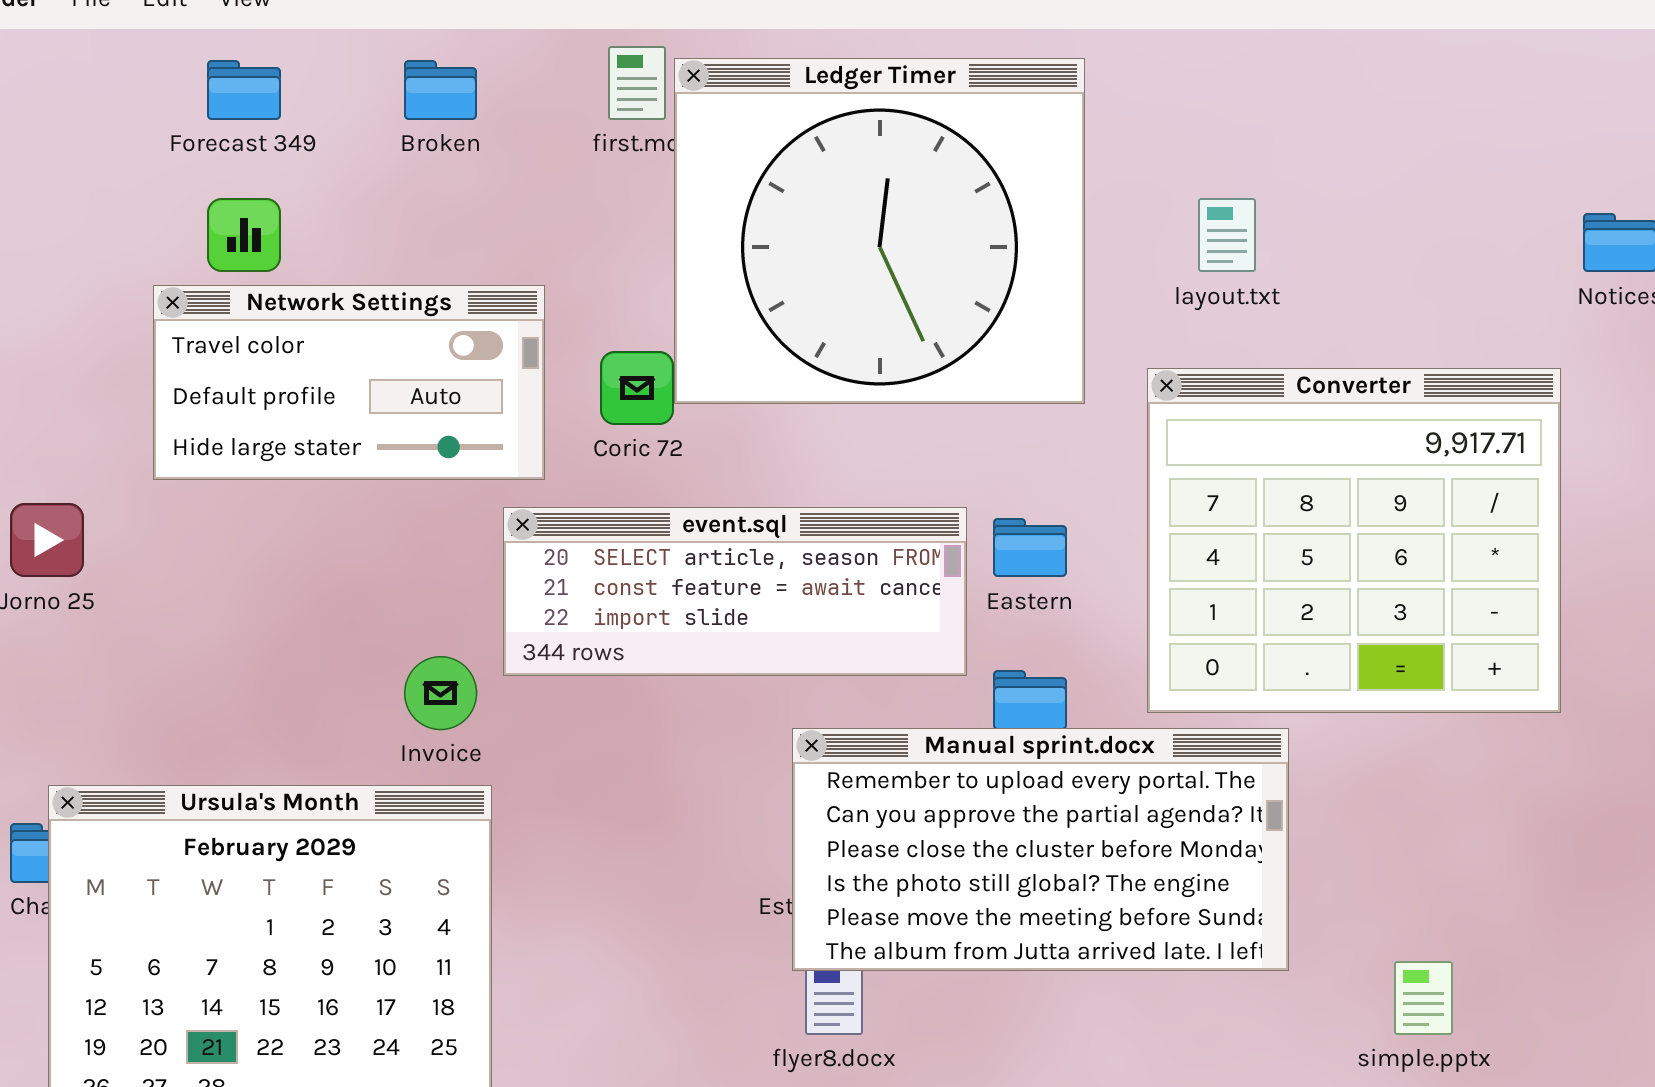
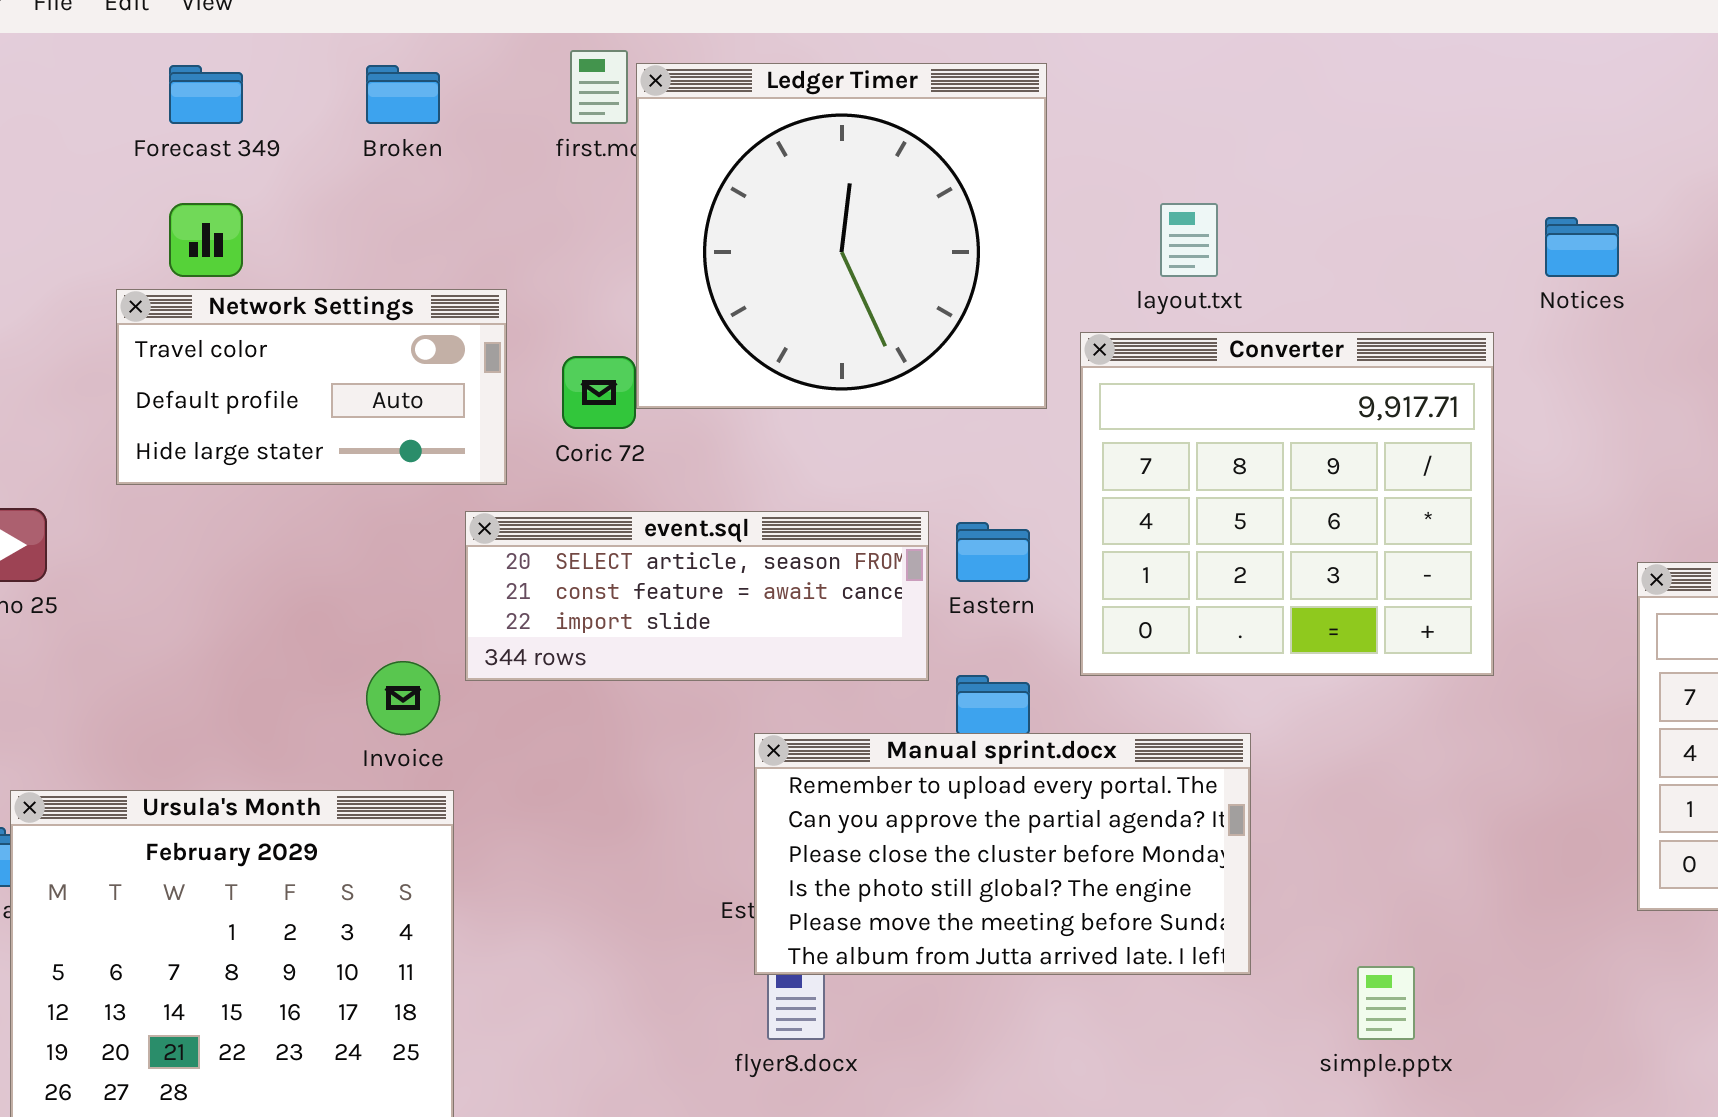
Converter: [1147,368,1561,713] -> [1080,332,1494,676], moved

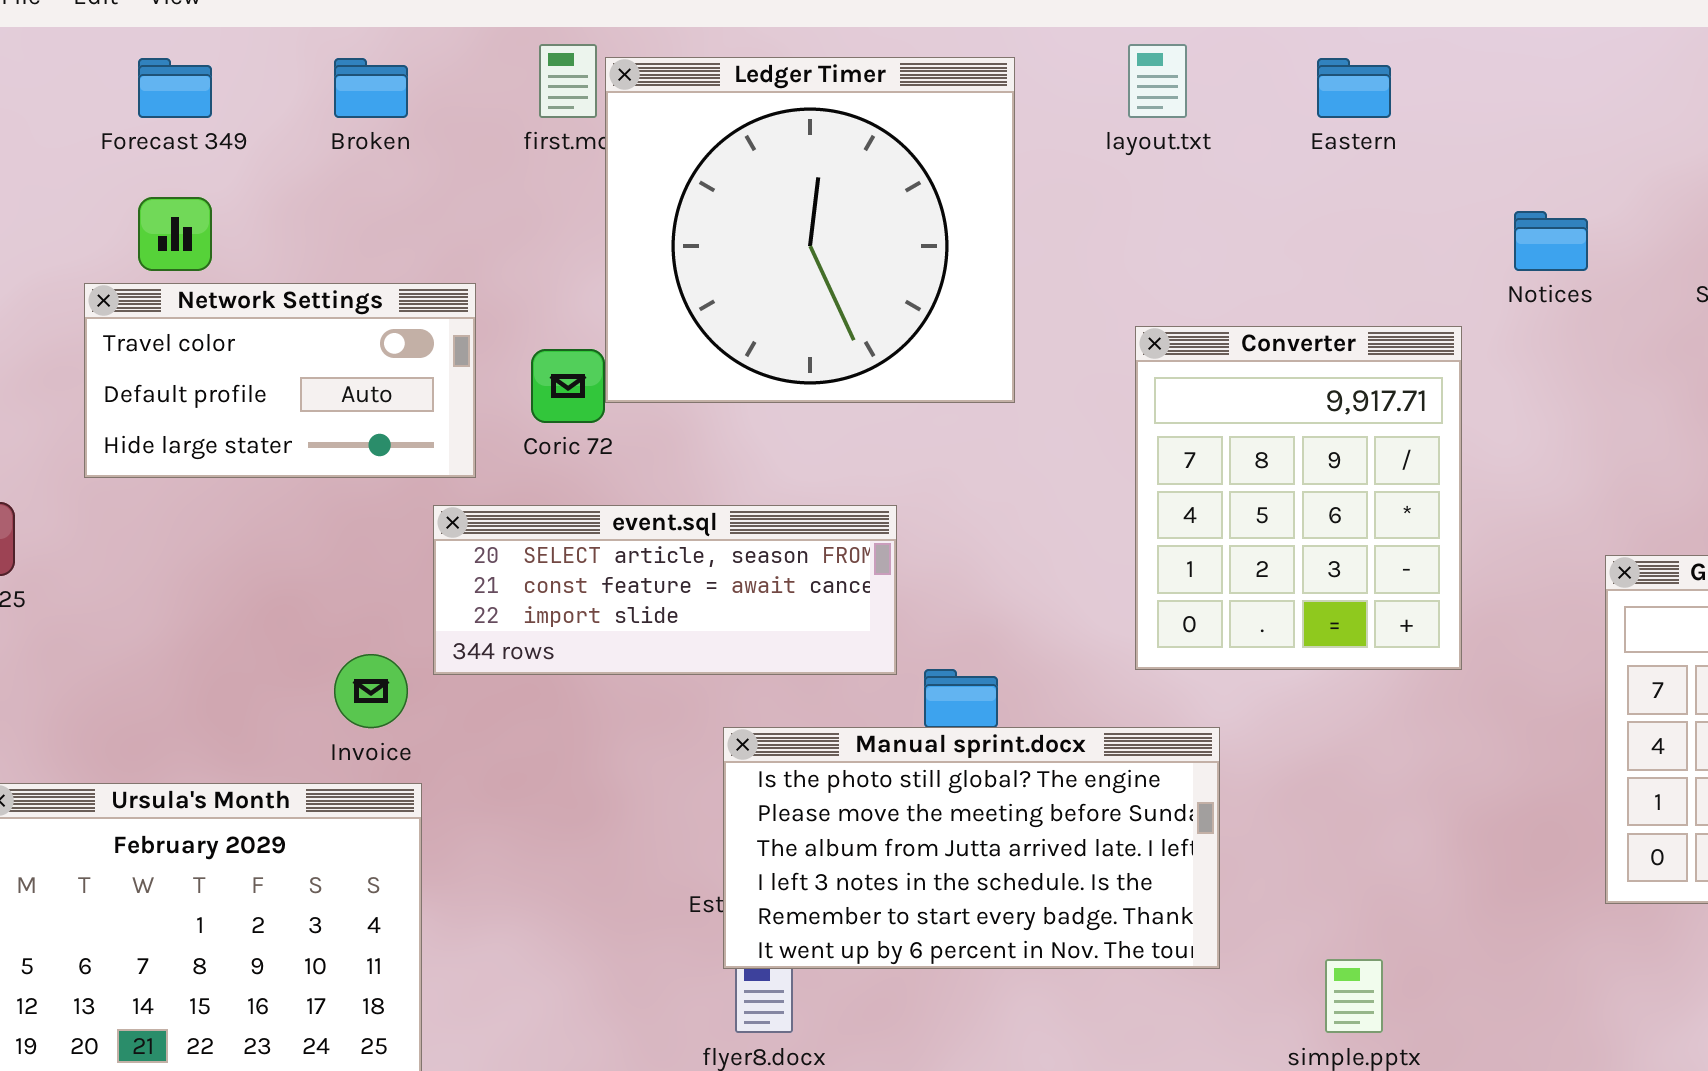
layout.txt: [1160,203,1218,277] -> [1128,44,1187,118], moved
Converter: [1080,332,1494,676] -> [1135,326,1462,670], resized
Eastern: [956,522,1030,582] -> [1317,58,1391,118], moved
Manual sprint.docx: [754,733,1251,975] -> [723,727,1220,969], scrolled down 3 rows

